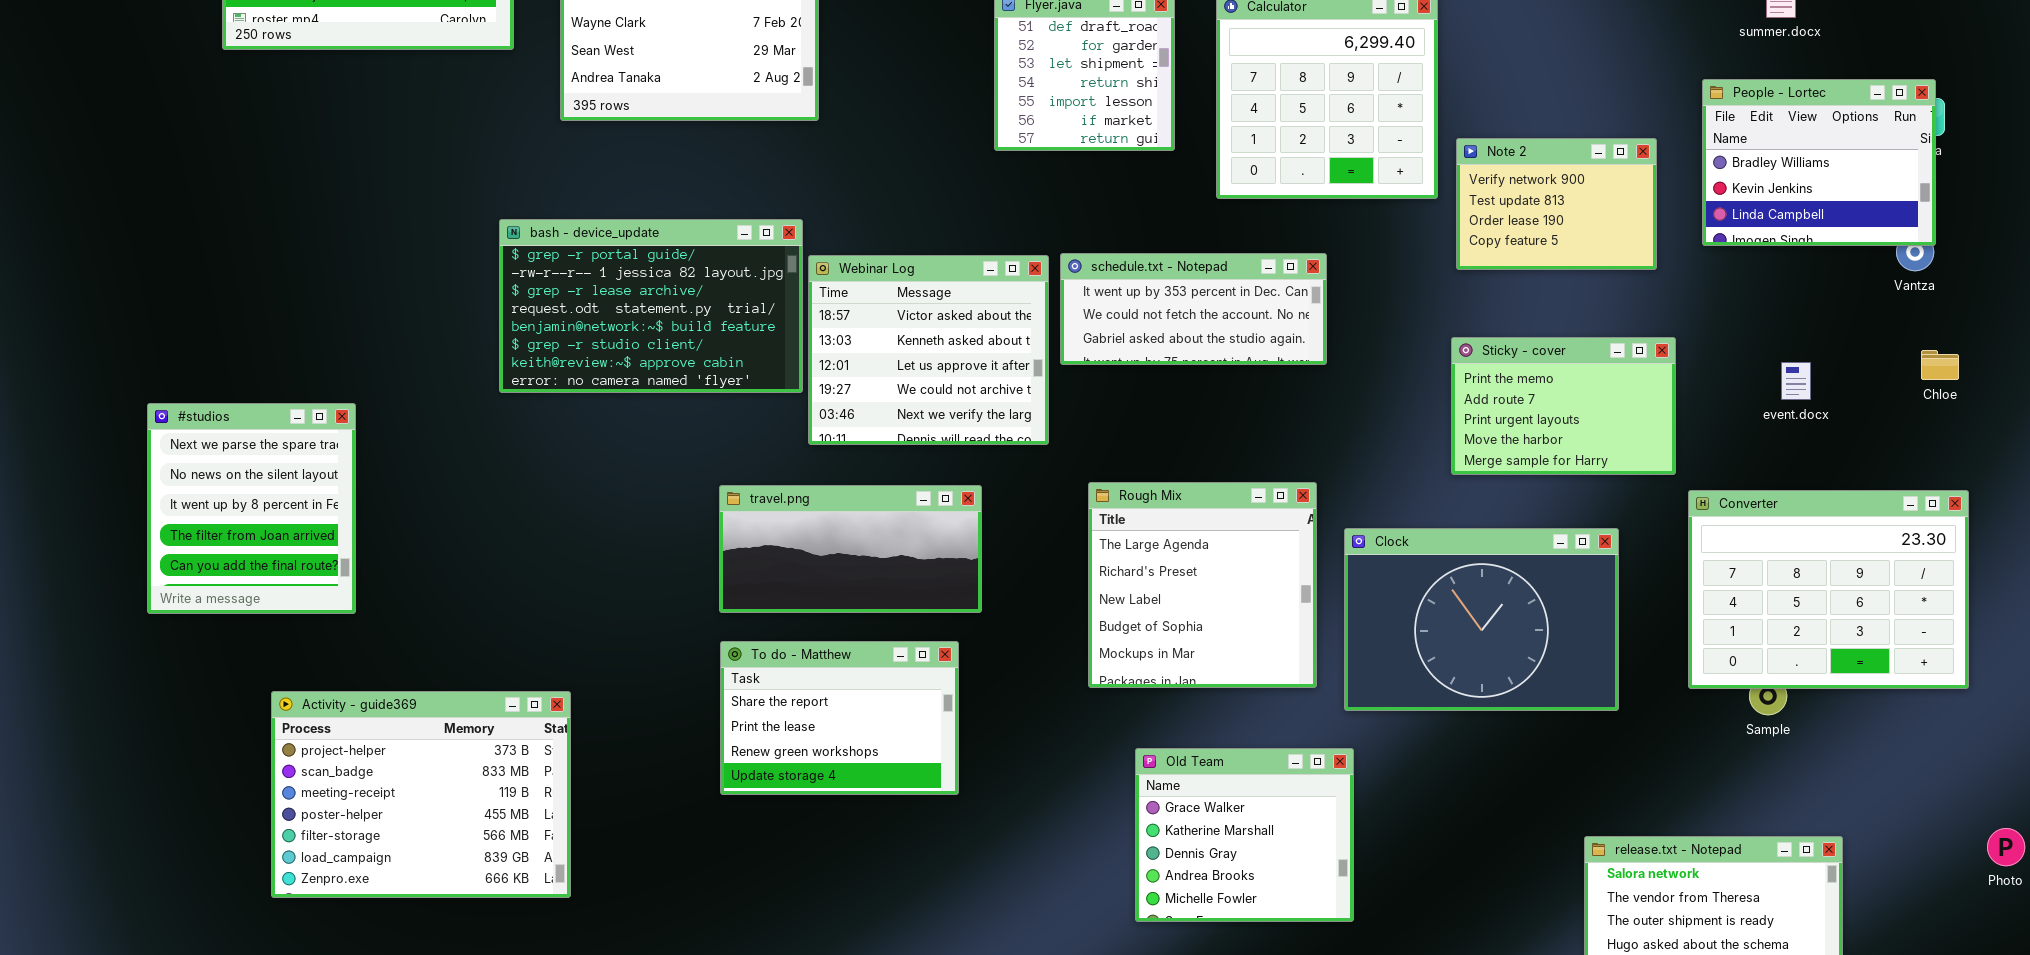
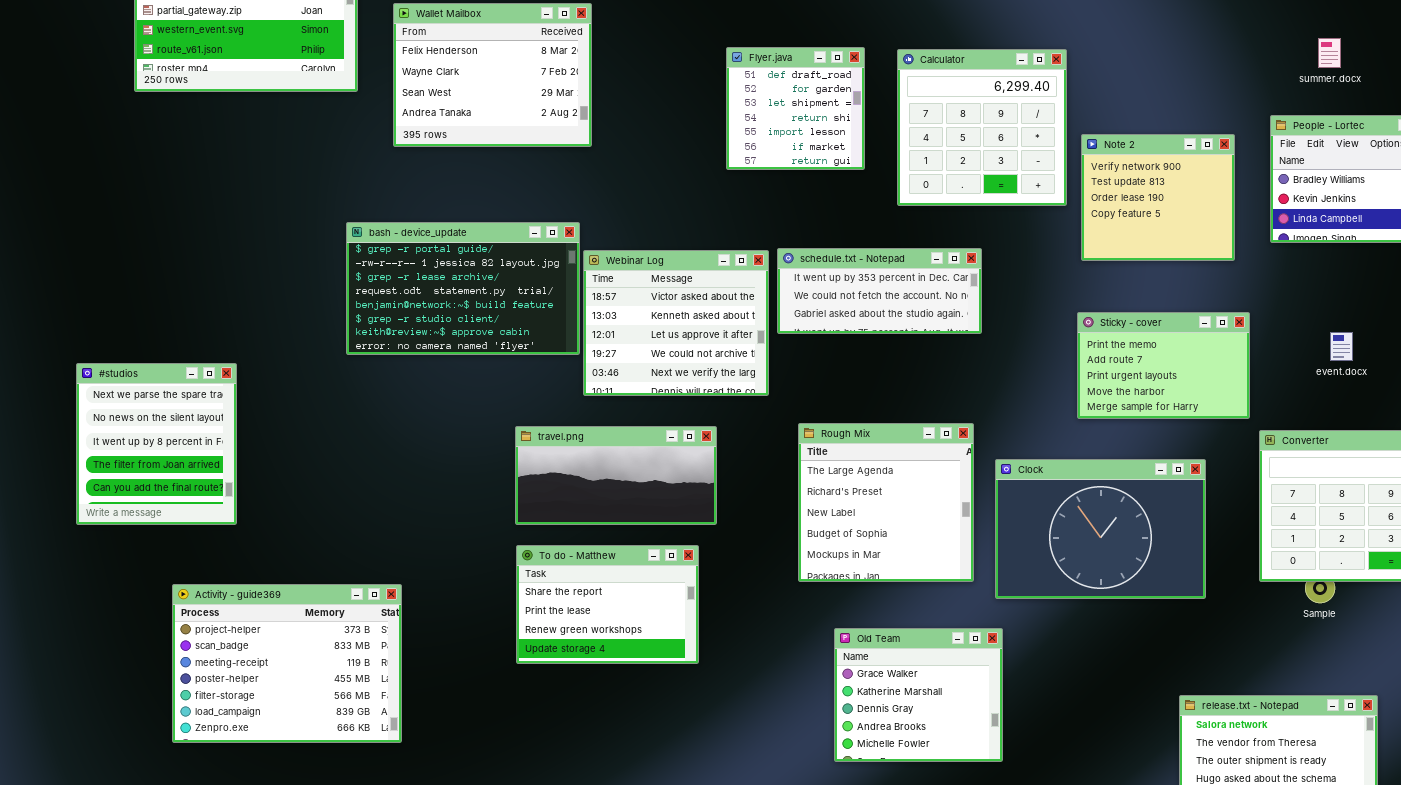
Note 2: [1456,138,1657,270] -> [1081,134,1235,261], resized

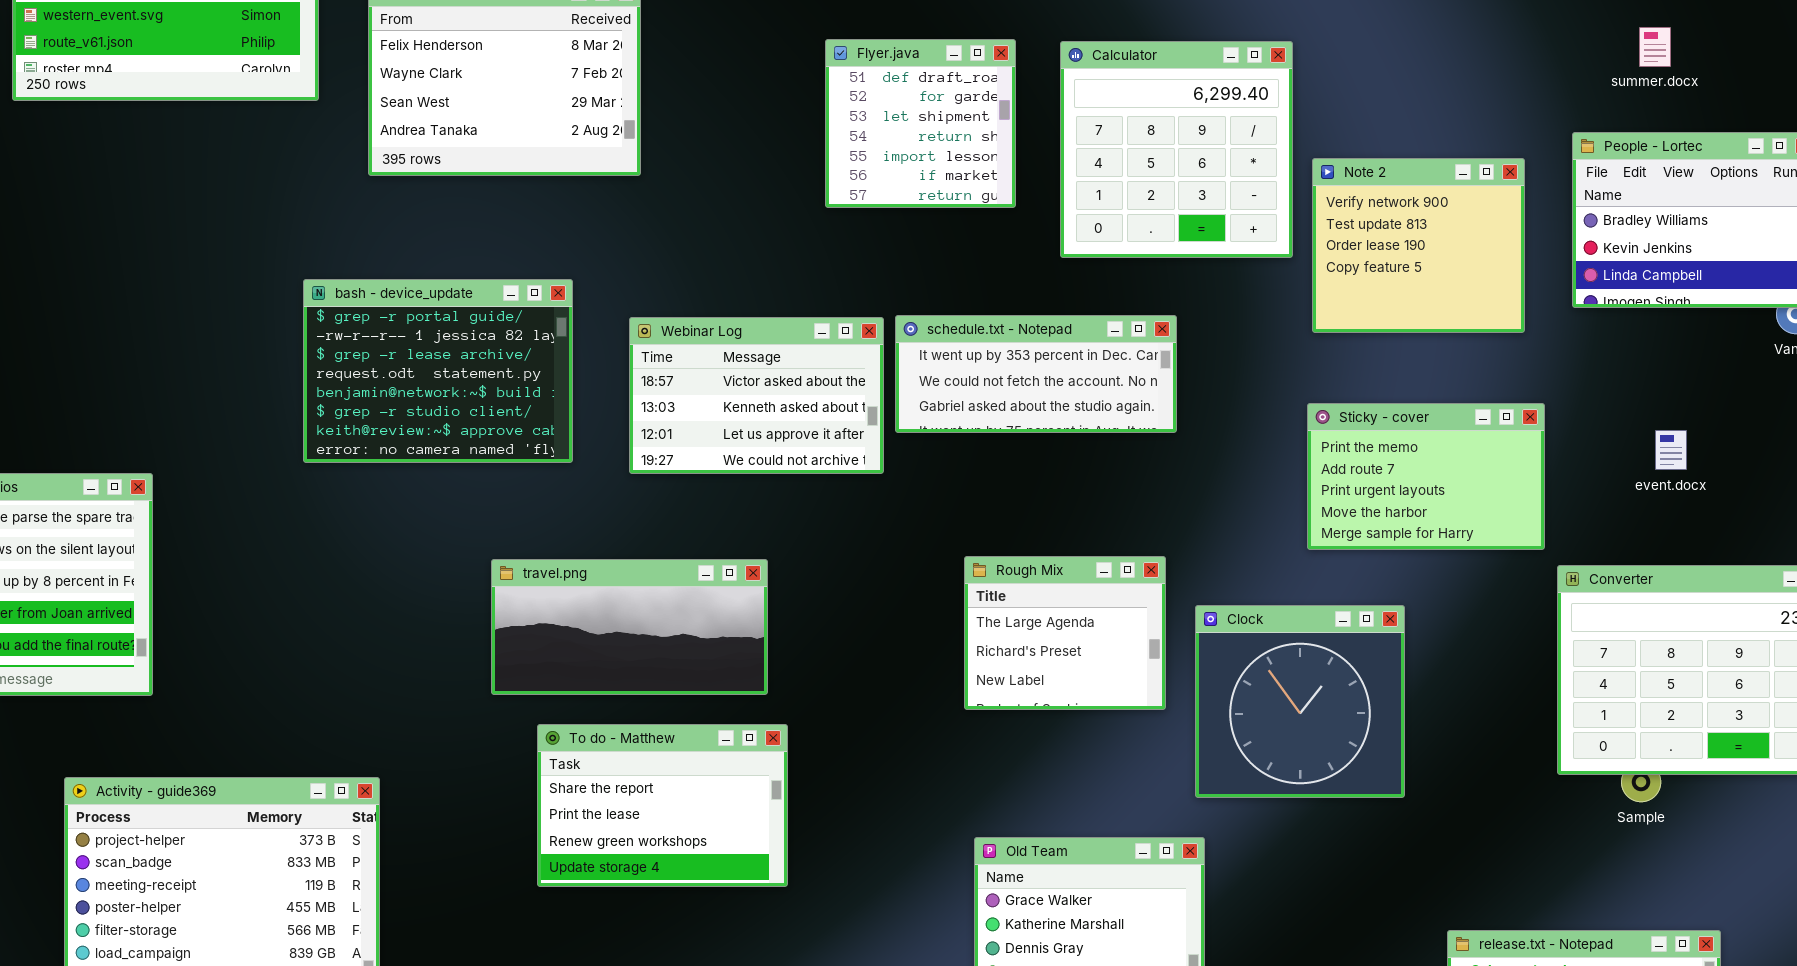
bash - device_update: [346,222,580,355] -> [303,279,573,463], resized
Webinar Log: [583,250,769,396] -> [629,317,884,474], resized
Rough Mix: [798,423,974,582] -> [964,556,1166,710], resized
travel.png: [515,426,717,525] -> [491,559,768,695], moved
Clock: [995,459,1206,599] -> [1195,605,1405,798], resized

